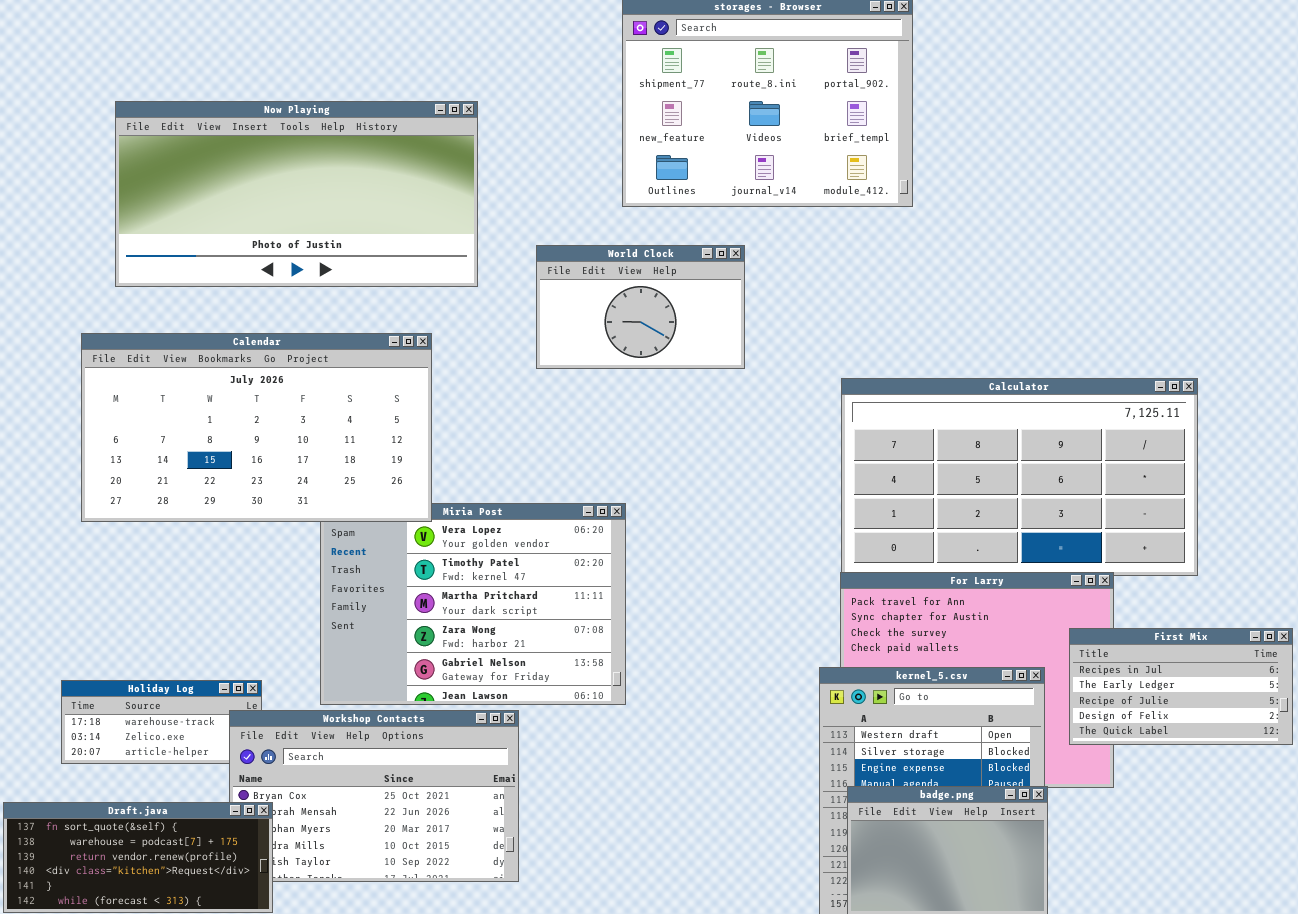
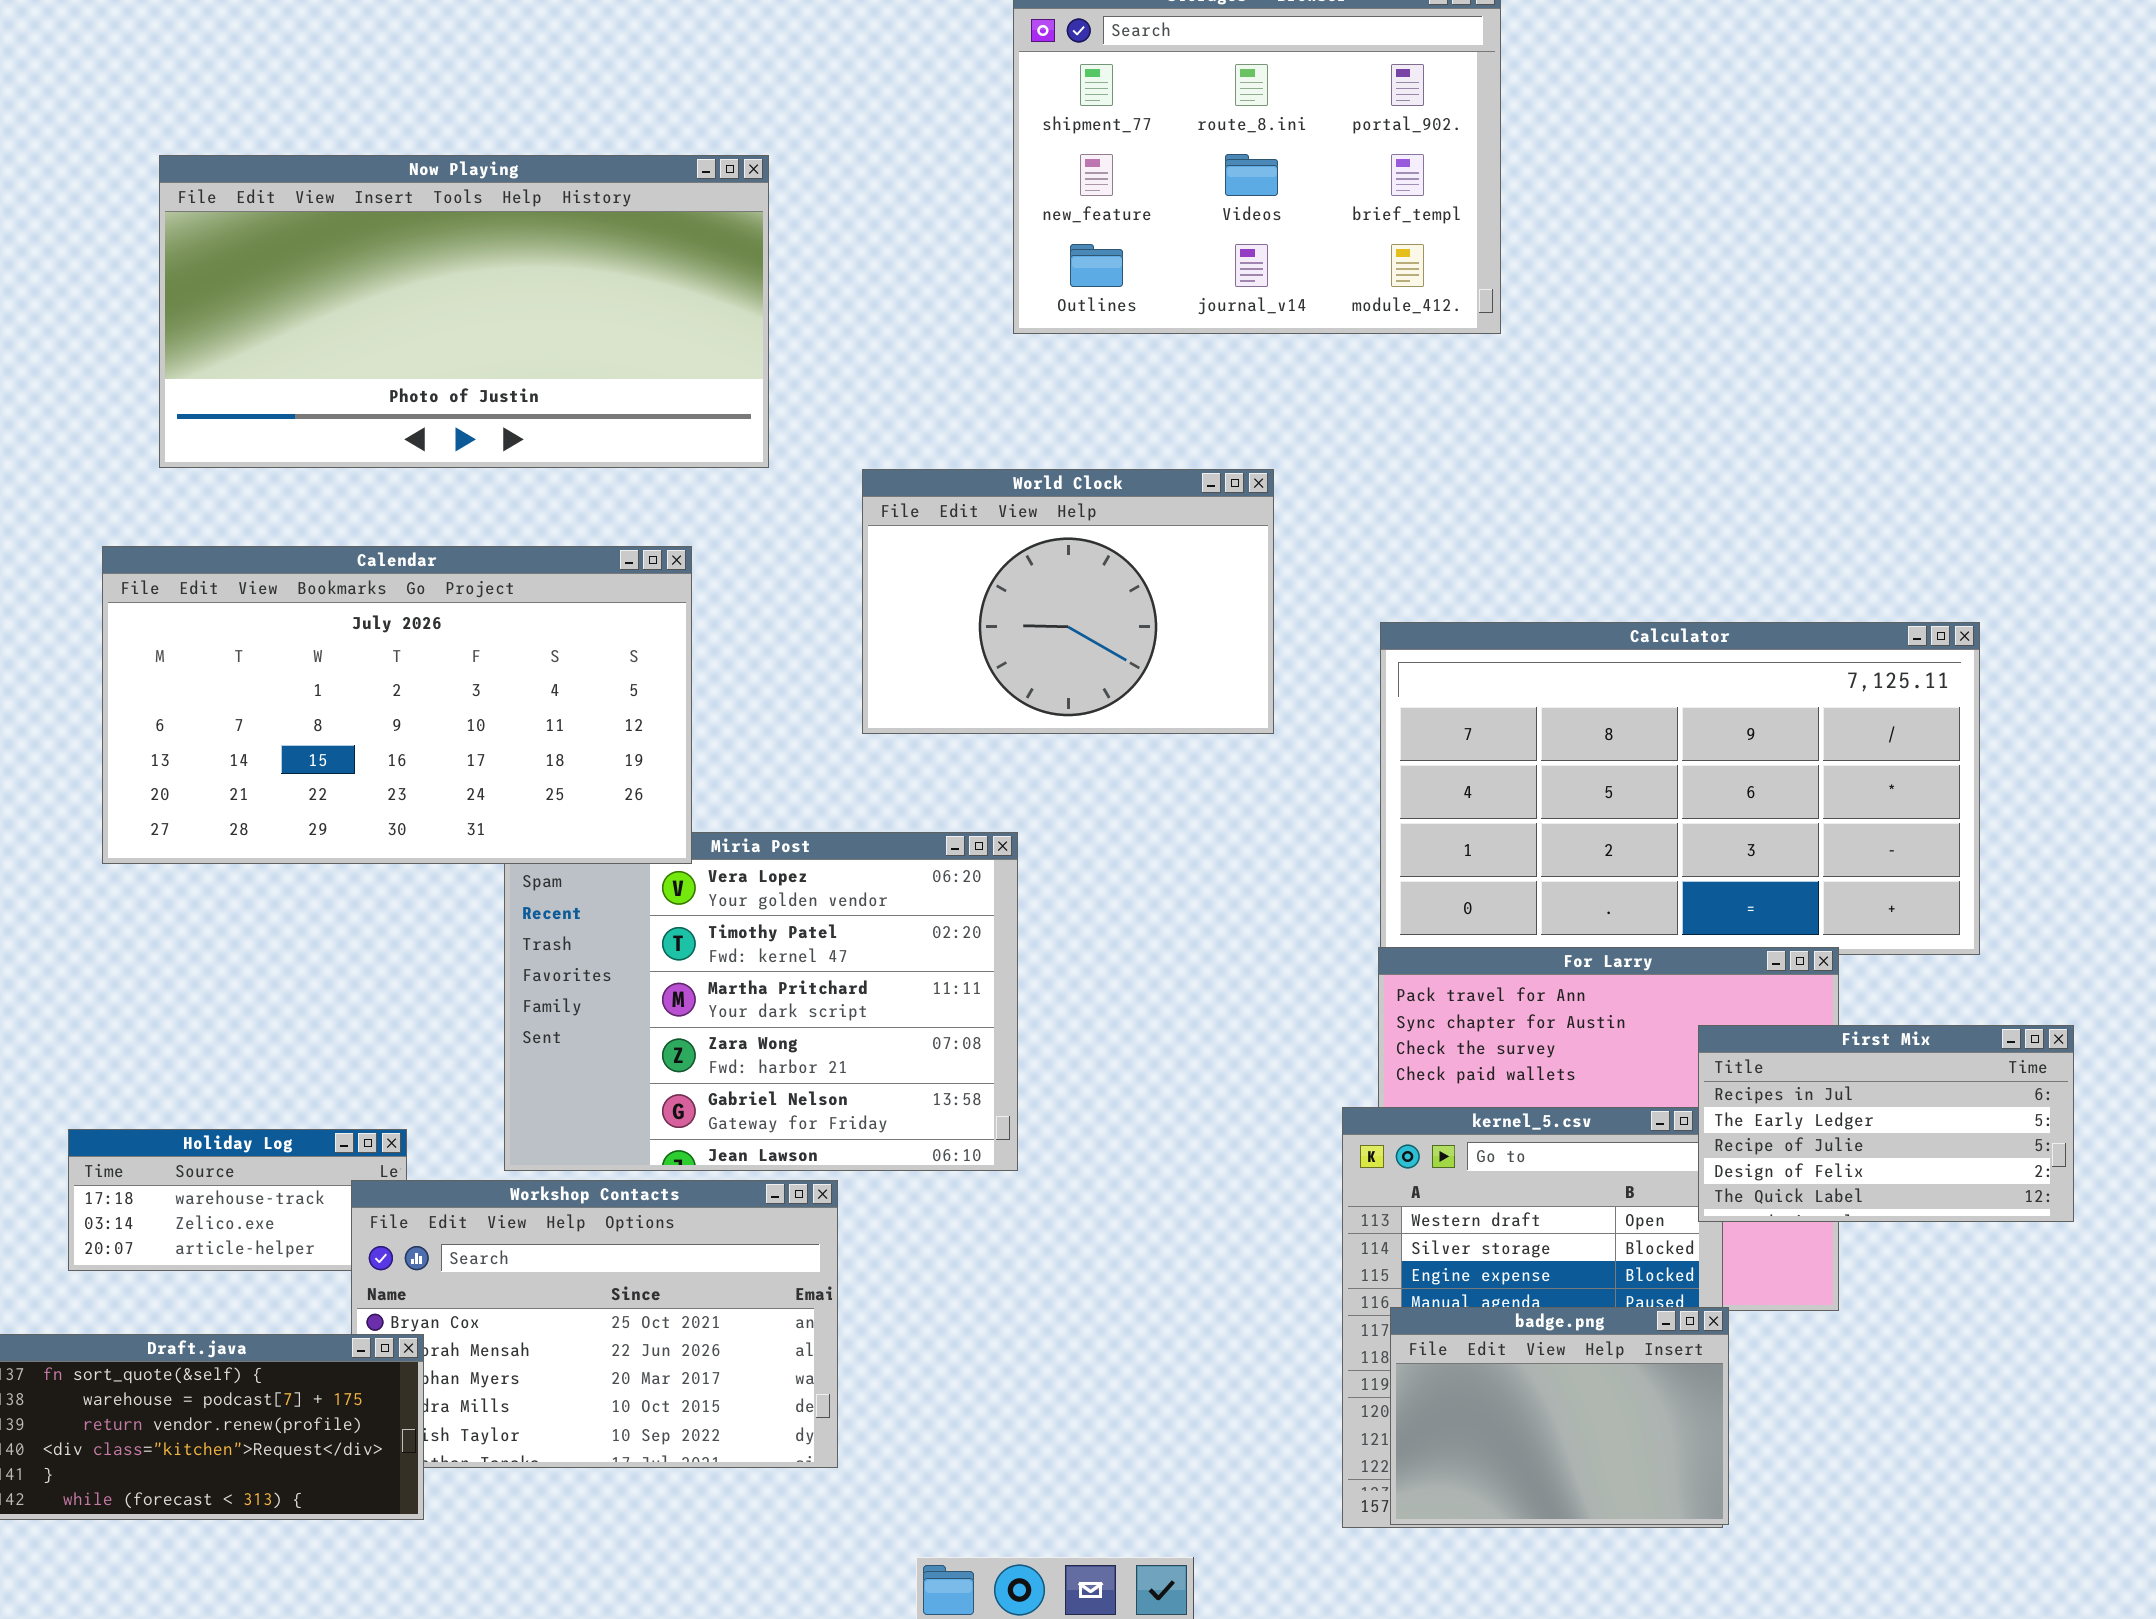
World Clock: [536,245,745,369] -> [862,469,1274,734], moved, resized
First Mix: [1069,628,1293,745] -> [1698,1025,2074,1222], moved

